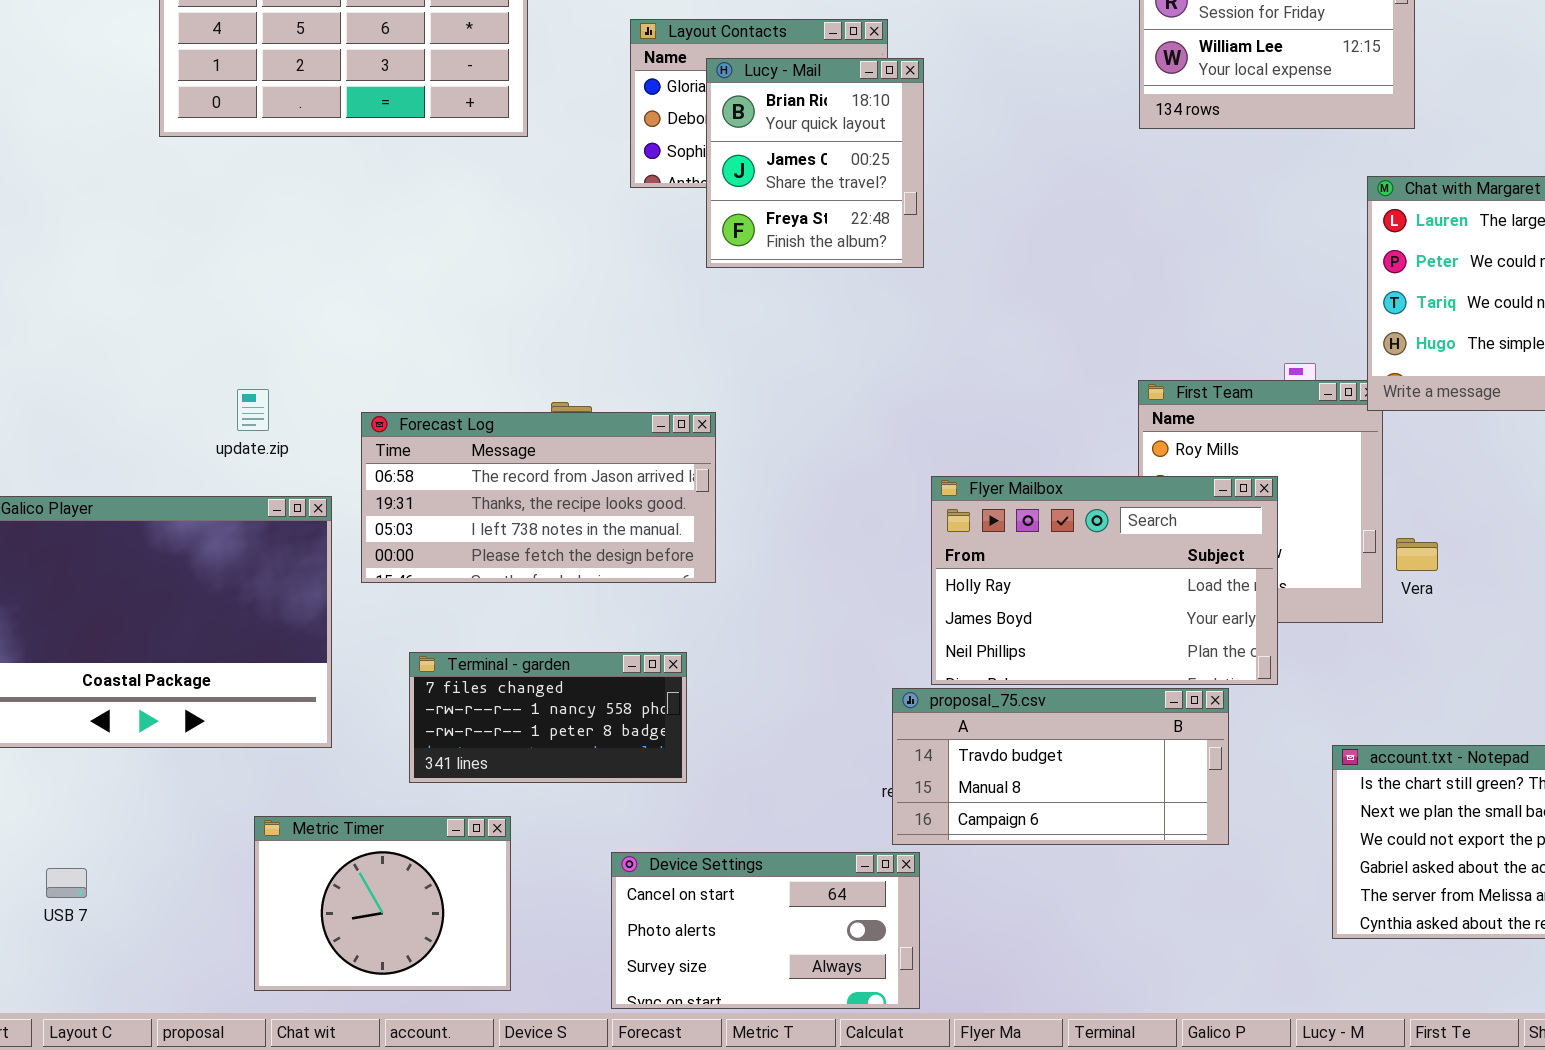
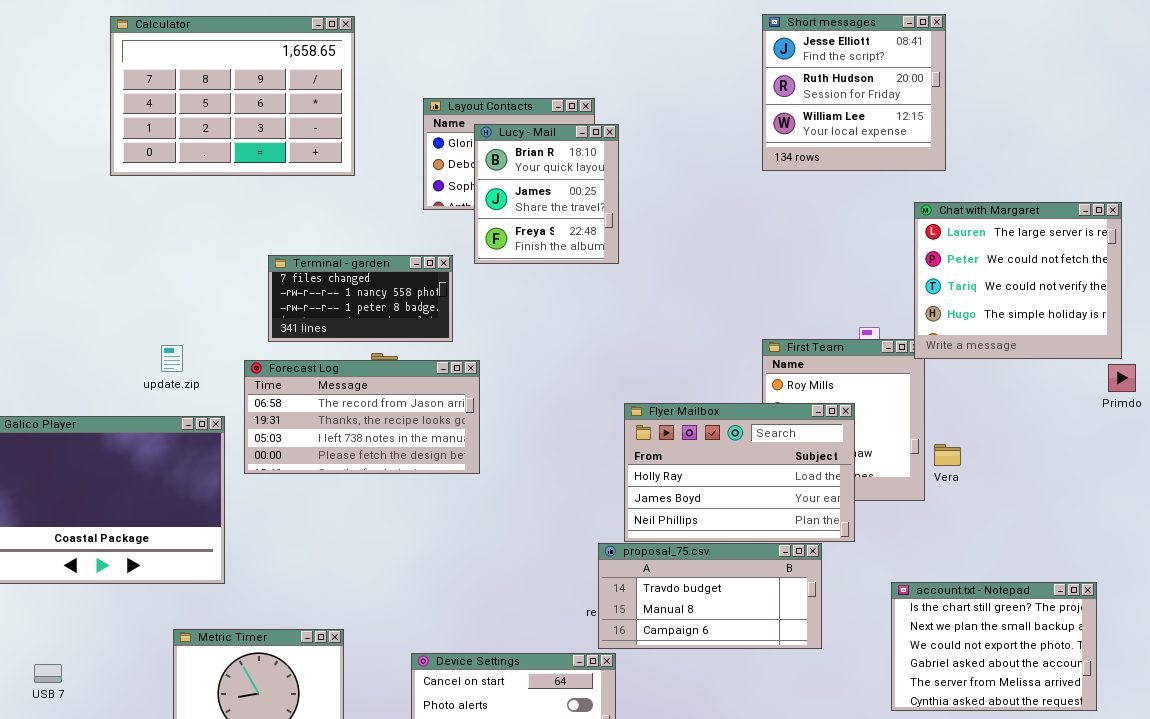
Terminal - garden: [409,652,687,783] -> [268,255,453,342], moved

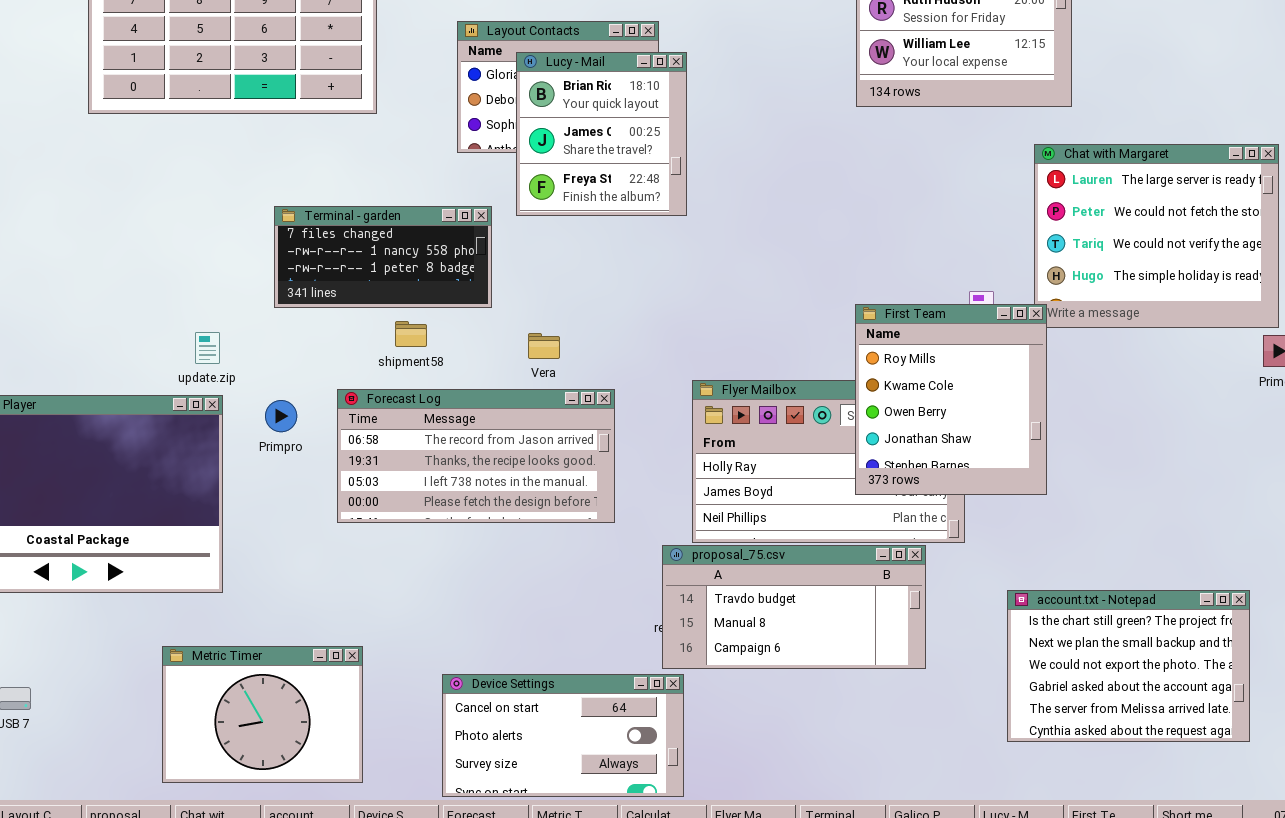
First Team: [762,339,925,501] -> [855,304,1047,495], raised
update.zip: [161,345,183,372] -> [195,332,220,364], moved
Forecast Log: [244,360,480,474] -> [337,389,615,523], moved
Vera: [934,444,961,466] -> [528,333,560,359], moved

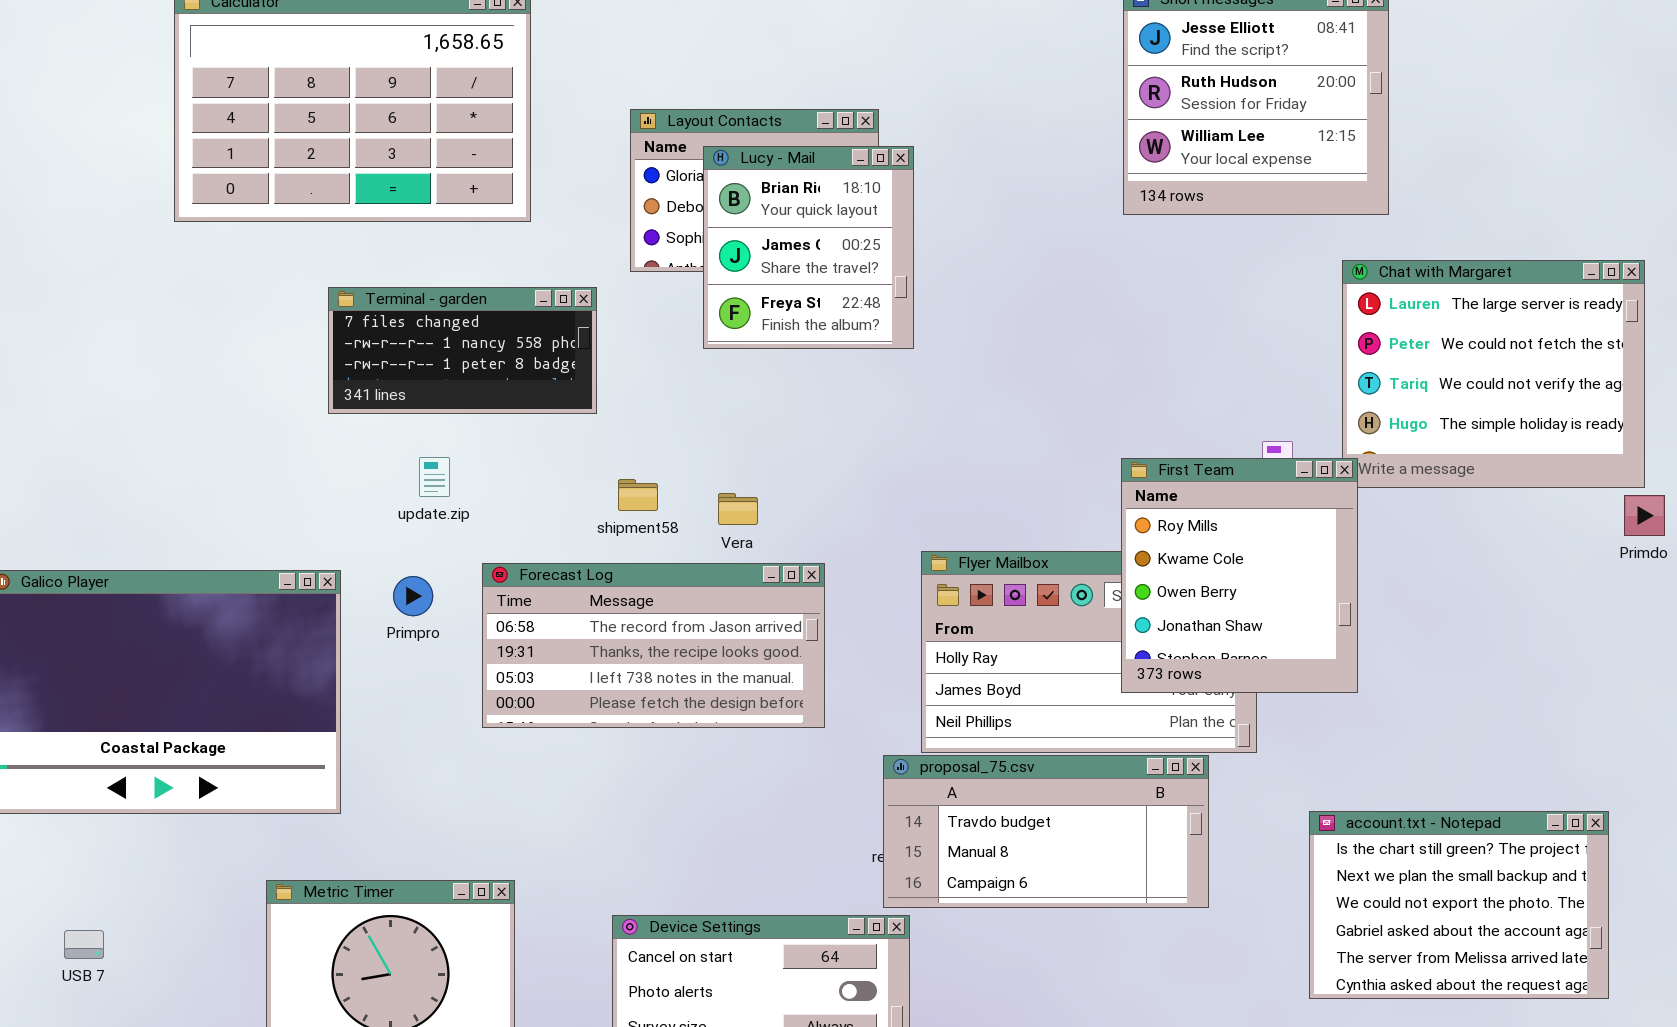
Terminal - garden: [274,206,492,308] -> [328,287,597,414], moved
shipment58: [395,321,427,347] -> [618,479,658,511], moved
update.zip: [195,332,220,364] -> [419,457,450,497], moved

